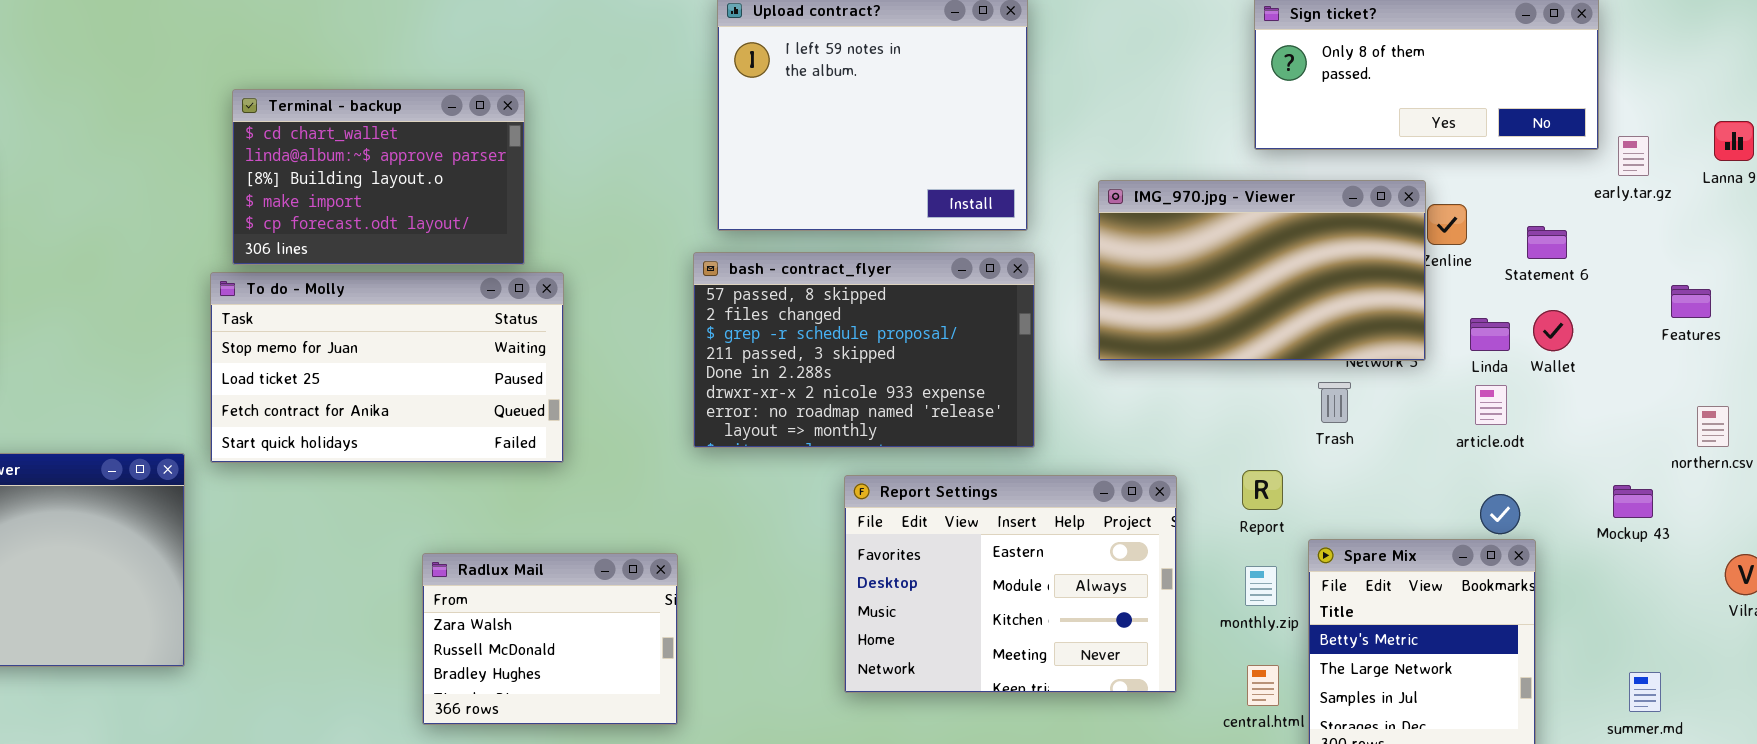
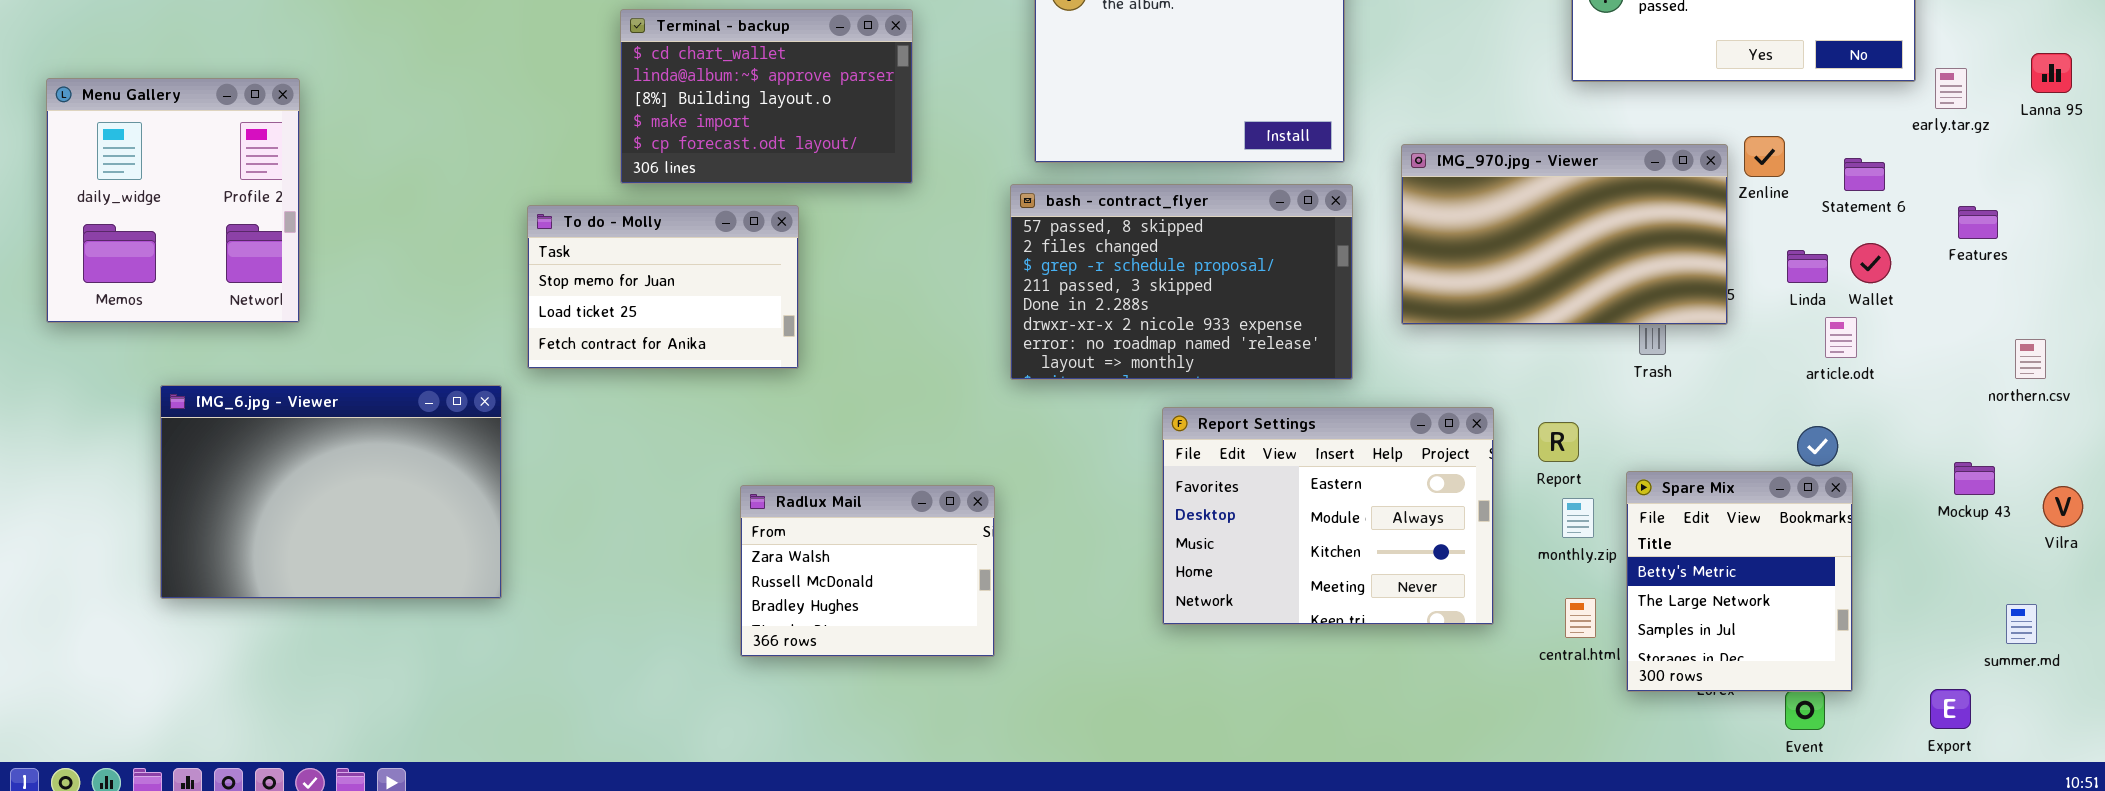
Terminal - backup: [232,89,525,265] -> [620,9,913,184], moved
IMG_970.jpg - Viewer: [1098,180,1426,361] -> [1401,144,1728,325], moved
To do - Molly: [210,272,564,463] -> [527,205,799,369], resized
Features: [1671,285,1711,318] -> [1958,206,1998,239], moved
article.odt: [1475,385,1507,425] -> [1825,317,1857,358], moved
Report: [1242,470,1283,510] -> [1538,422,1579,462], moved
Mockup 43: [1613,485,1653,518] -> [1954,462,1995,495], moved
summer.md: [1629,672,1661,712] -> [2006,604,2037,644], moved

